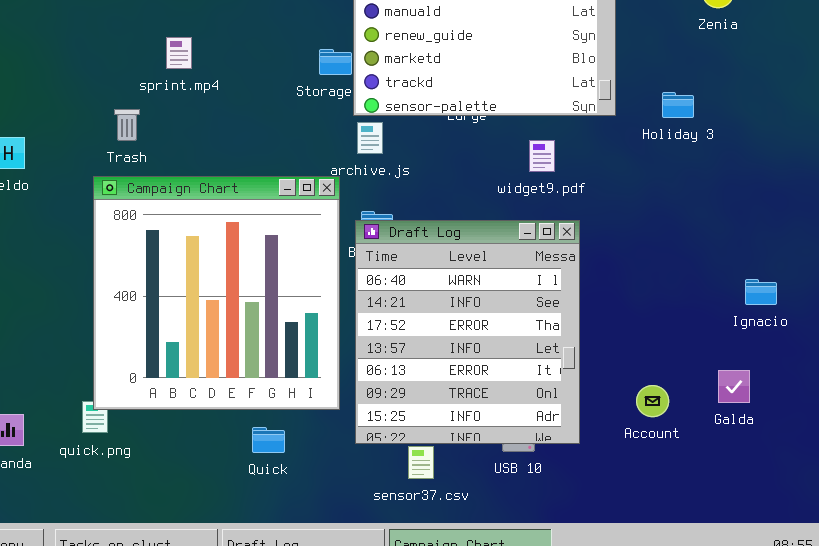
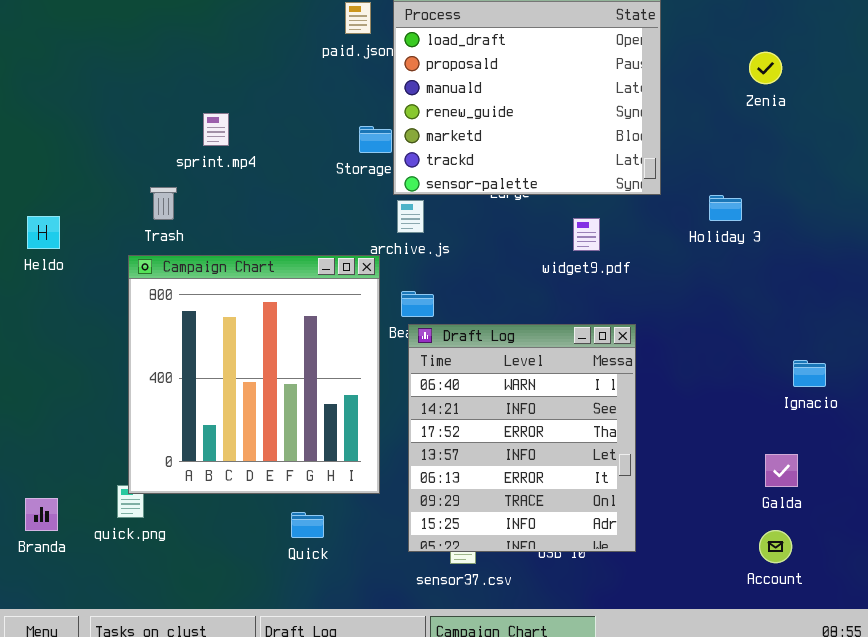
Holiday 3: [662,92,694,118] -> [709,195,742,221], moved
Draft Log: [355,220,580,444] -> [408,324,636,552], moved
Account: [636,385,669,417] -> [759,530,792,563], moved

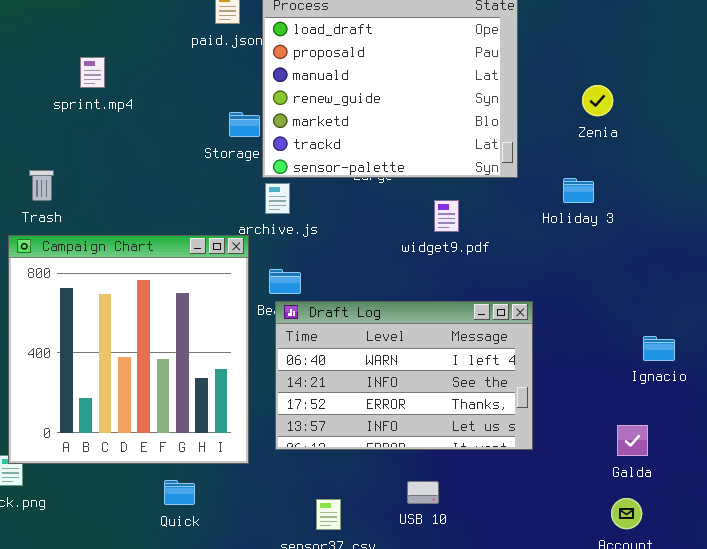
Zenia: [749,52,782,84] -> [582,85,613,116], moved
sprint.mp4: [203,113,229,146] -> [80,57,105,88], moved
Draft Log: [408,324,636,552] -> [275,301,533,450], resized

